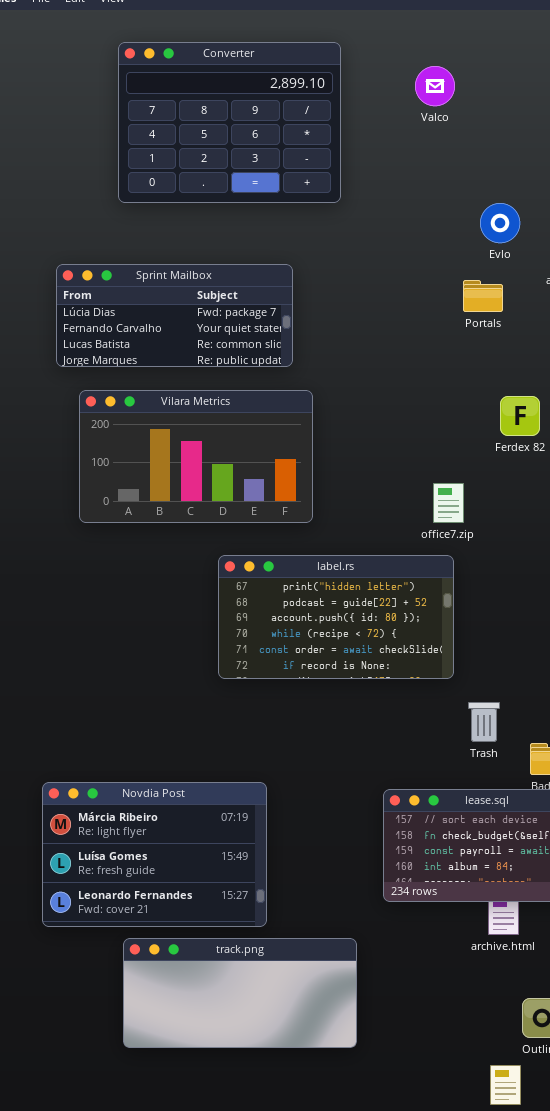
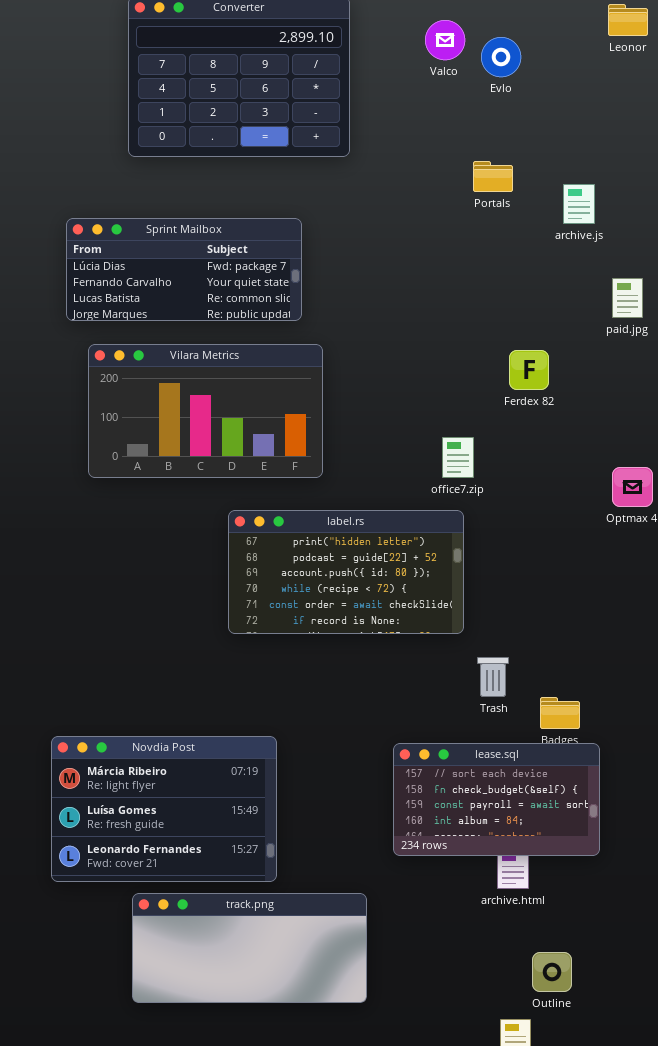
Evlo: [480,203,520,243] -> [481,37,521,77], moved
Portals: [463,280,503,312] -> [473,161,513,192], moved

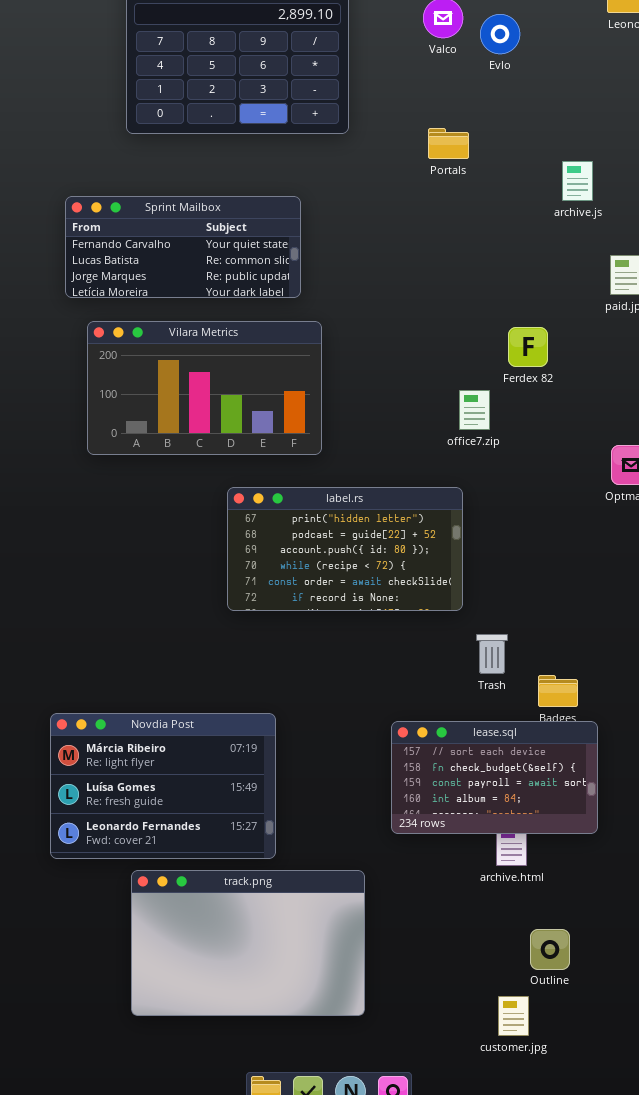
Portals: [473,161,513,192] -> [428,128,469,159], moved
Sprint Mailbox: [66,218,302,321] -> [65,196,301,298], scrolled down 1 row
office7.zip: [442,437,474,478] -> [459,390,490,430], moved
track.png: [132,893,367,1003] -> [131,870,365,1016], resized

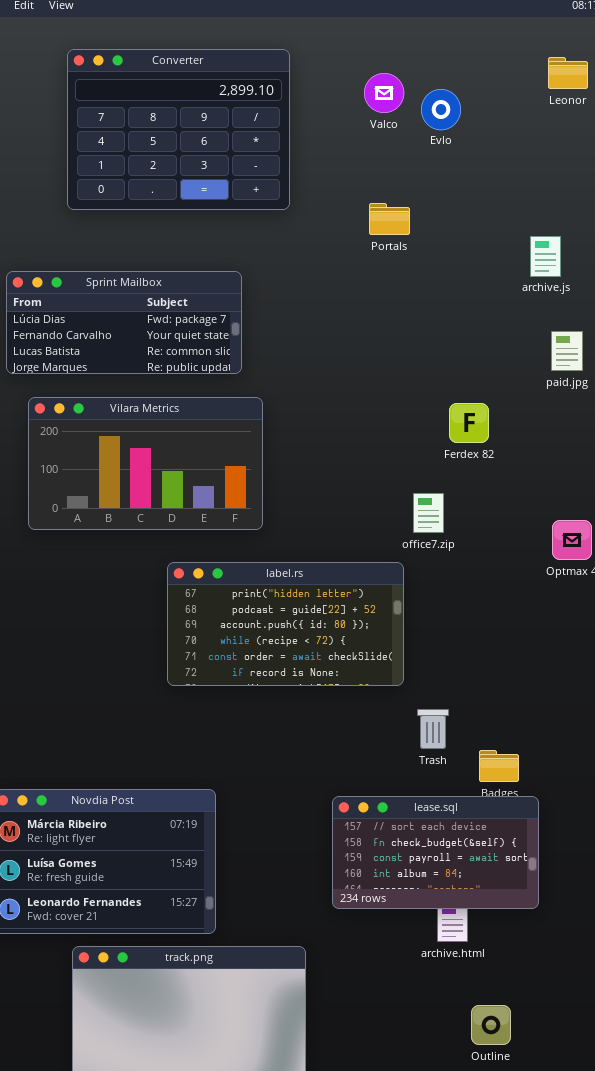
archive.js: [562,161,593,201] -> [530,236,561,277], moved
Sprint Mailbox: [65,196,301,298] -> [6,271,242,374], scrolled up 1 row
office7.zip: [459,390,490,430] -> [413,493,444,533], moved

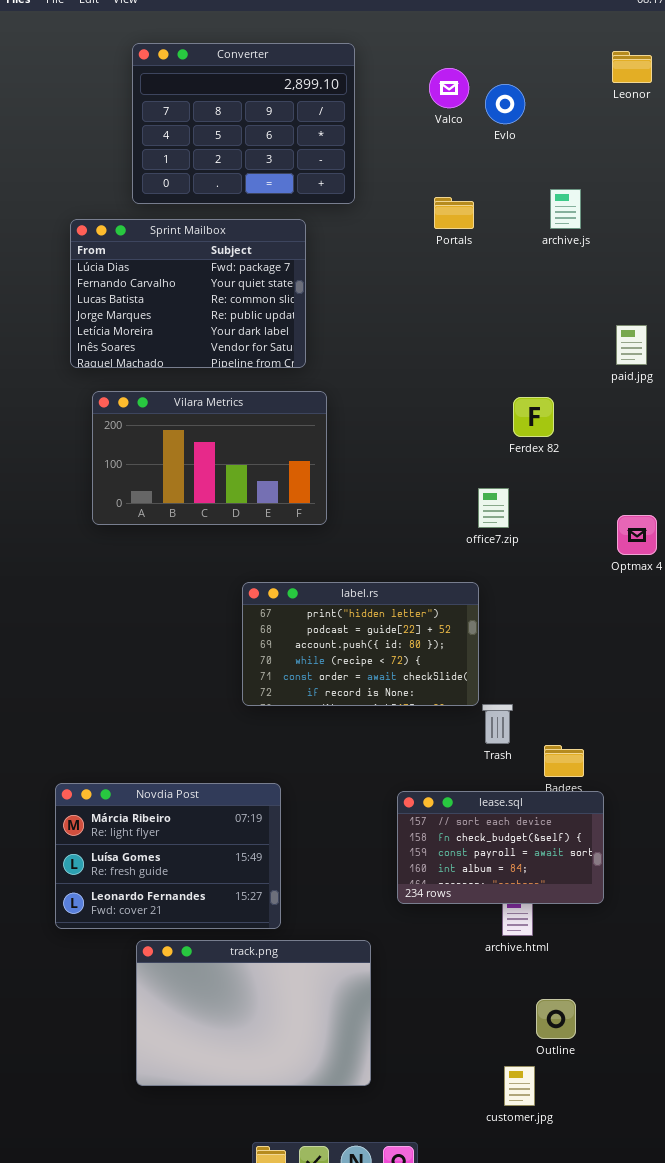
archive.js: [530,236,561,277] -> [550,189,581,229], moved
Sprint Mailbox: [6,271,242,374] -> [70,219,306,368], resized
label.rs: [167,562,404,686] -> [242,582,479,706], moved

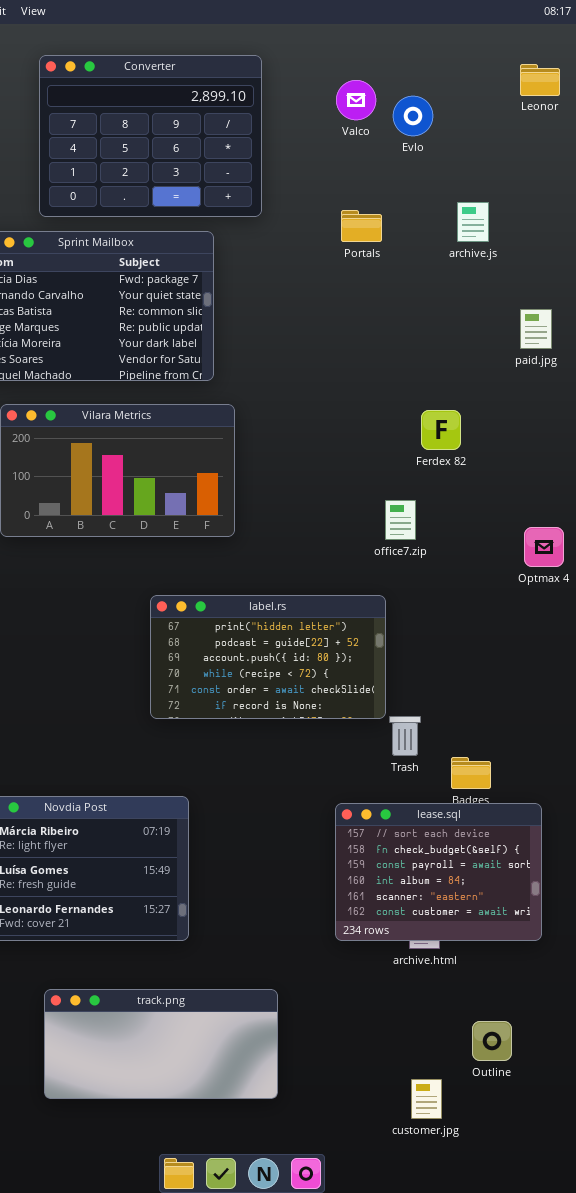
paid.jpg: [616,325,647,365] -> [520,309,552,349], moved
lease.sql: [397,791,604,904] -> [335,803,542,941], moved, resized
track.png: [136,940,371,1086] -> [44,989,278,1099], resized
Outline: [536,999,576,1039] -> [472,1021,512,1061], moved

